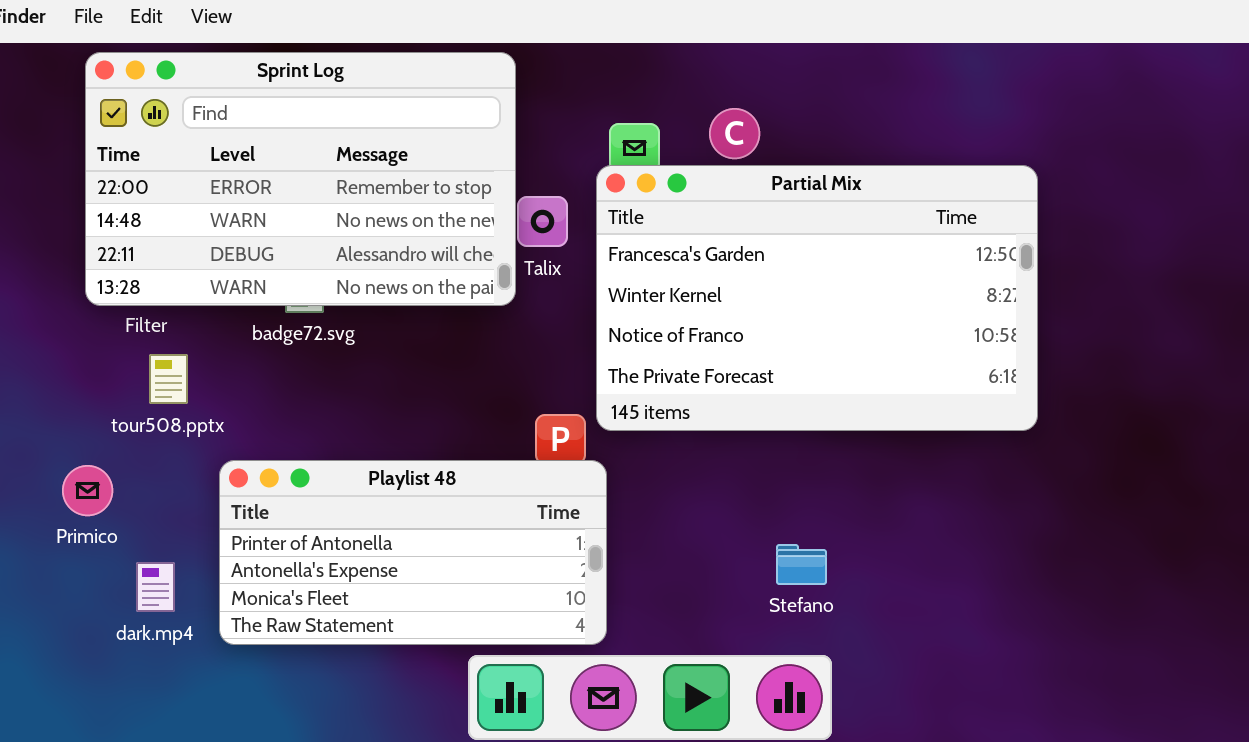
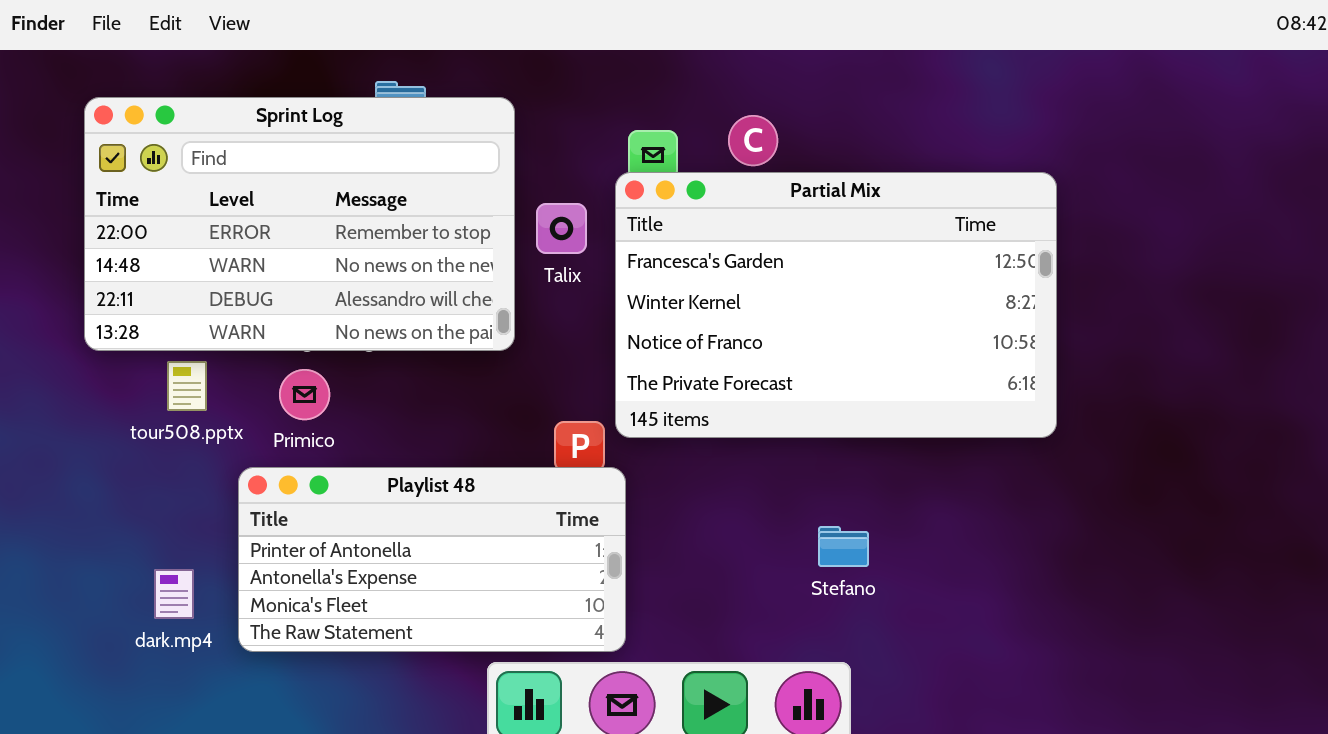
Sprint Log: [85,52,516,306] -> [84,97,515,351], moved
Primico: [62,465,113,516] -> [279,369,330,420], moved
Stefano: [776,544,827,585] -> [818,526,869,567], moved

